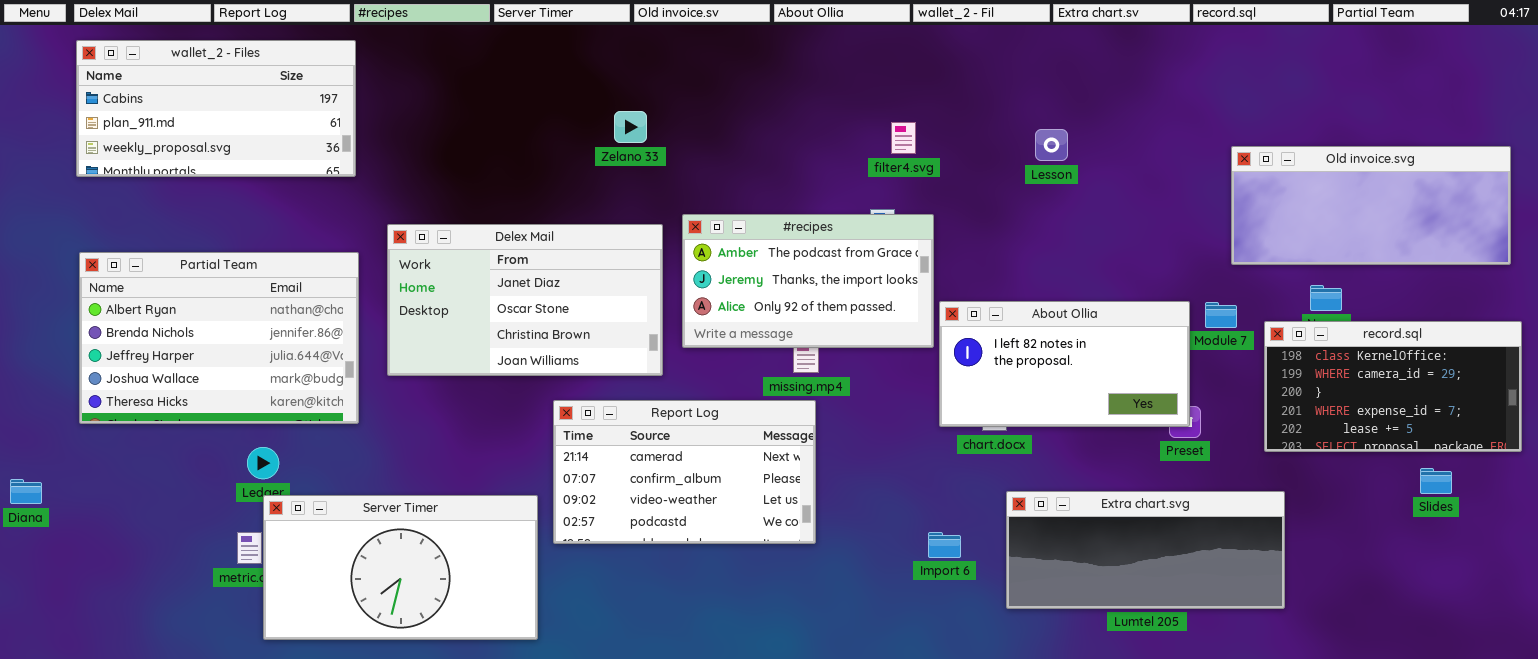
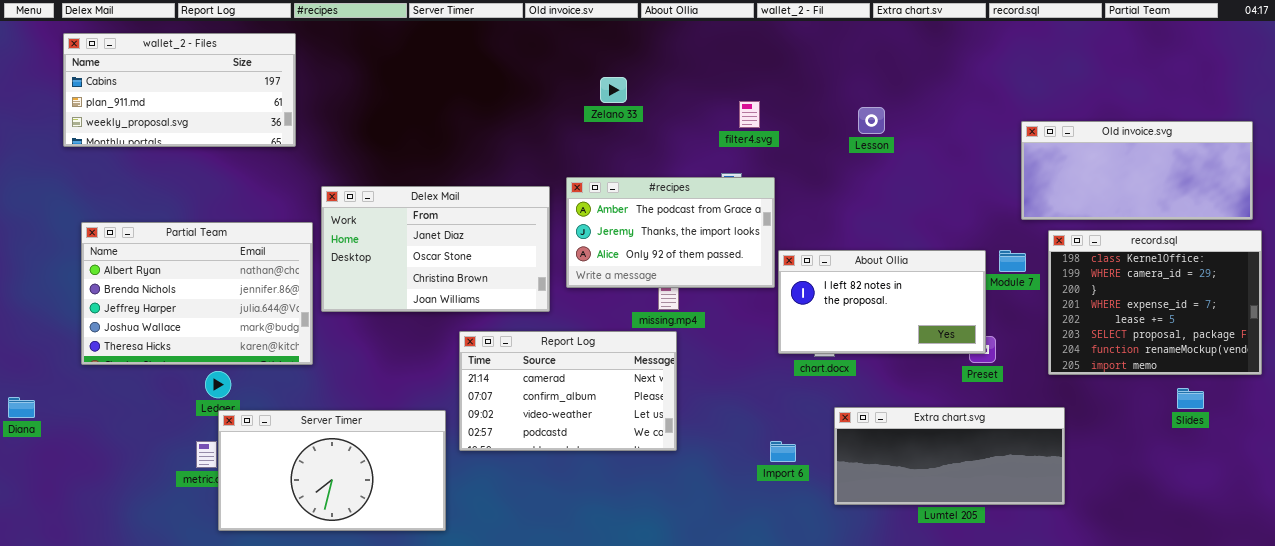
Zelano 33: [614,111,647,143] -> [600,77,627,103], moved
Partial Team: [79,252,359,424] -> [81,222,313,365], moved
record.sql: [1264,321,1522,452] -> [1048,230,1262,375], resized

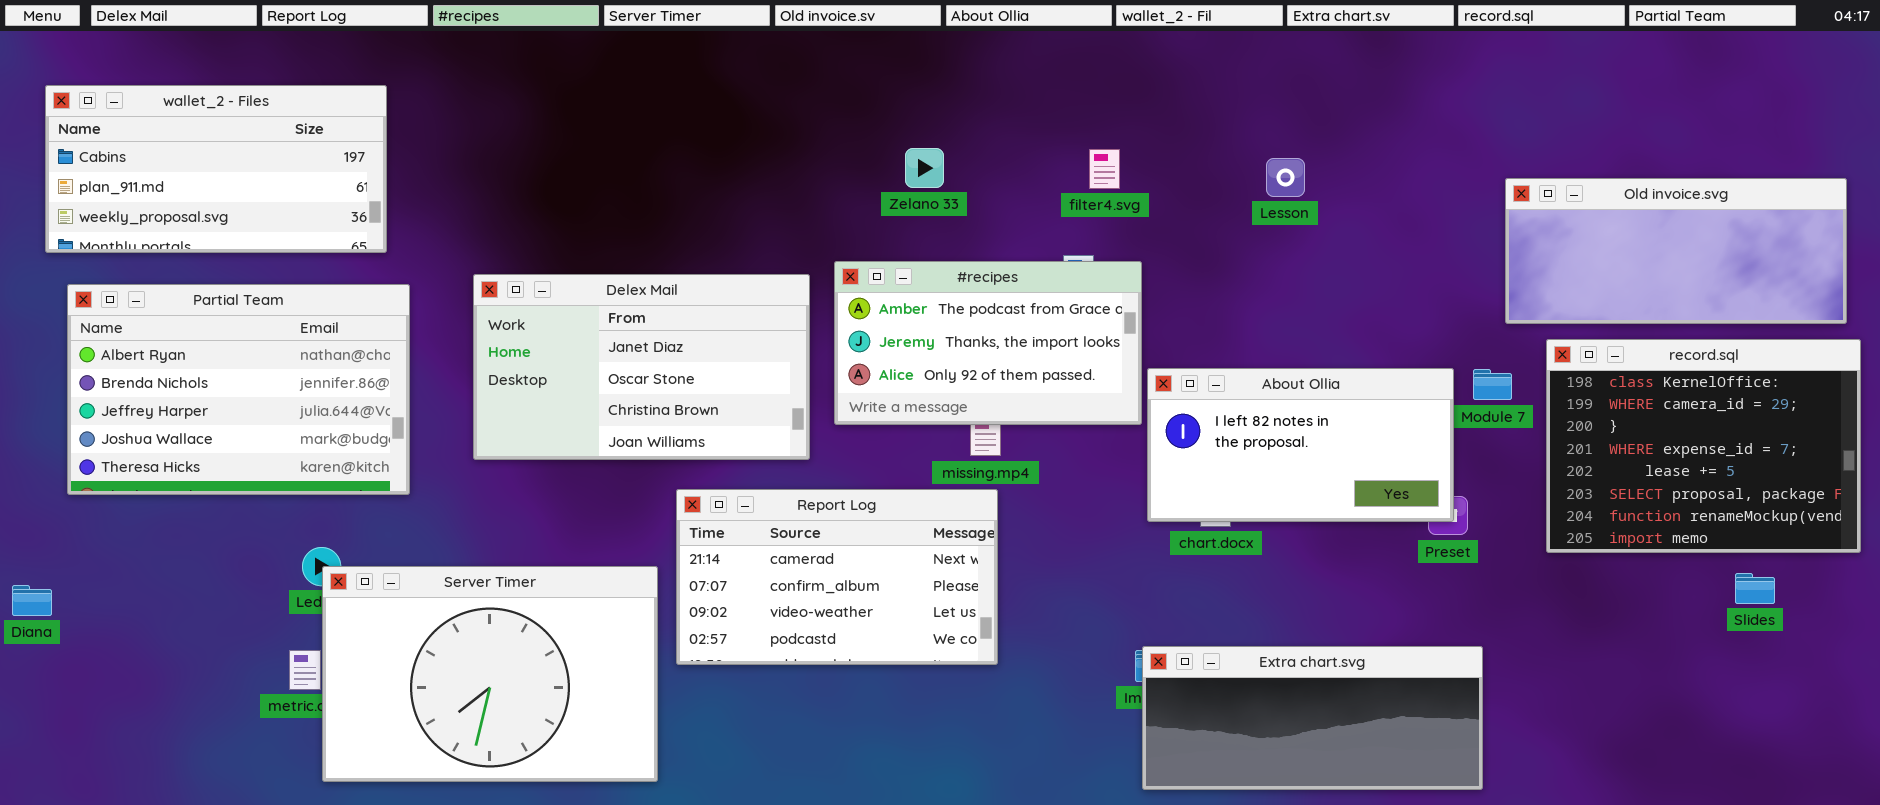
wallet_2 - Files: [63,33,296,147] -> [45,85,387,253], moved
Zelano 33: [600,77,627,103] -> [905,148,944,188], moved
Partial Team: [81,222,313,365] -> [67,284,410,495], moved
Extra chart.svg: [834,407,1065,505] -> [1142,646,1483,790], moved
Server Timer: [218,410,446,531] -> [322,566,658,782], resized

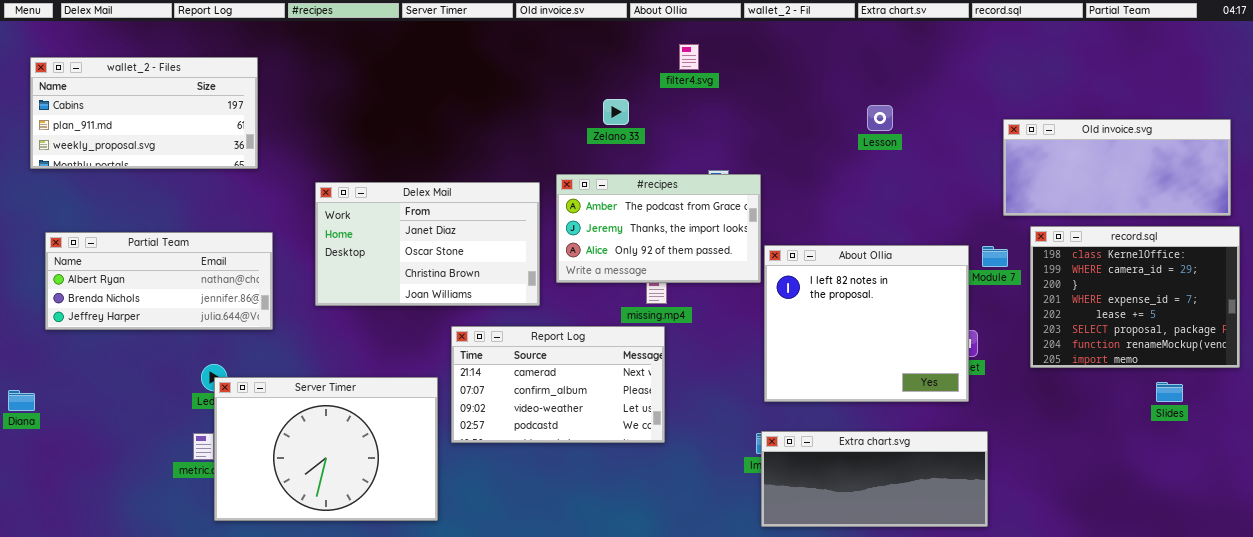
filter4.svg: [1089,149,1120,189] -> [679,44,699,70], moved
Lesson: [1266,158,1305,197] -> [867,105,893,131], moved
Partial Team: [67,284,410,495] -> [45,232,273,330], resized
About Ollia: [1147,368,1454,522] -> [764,245,969,402], resized

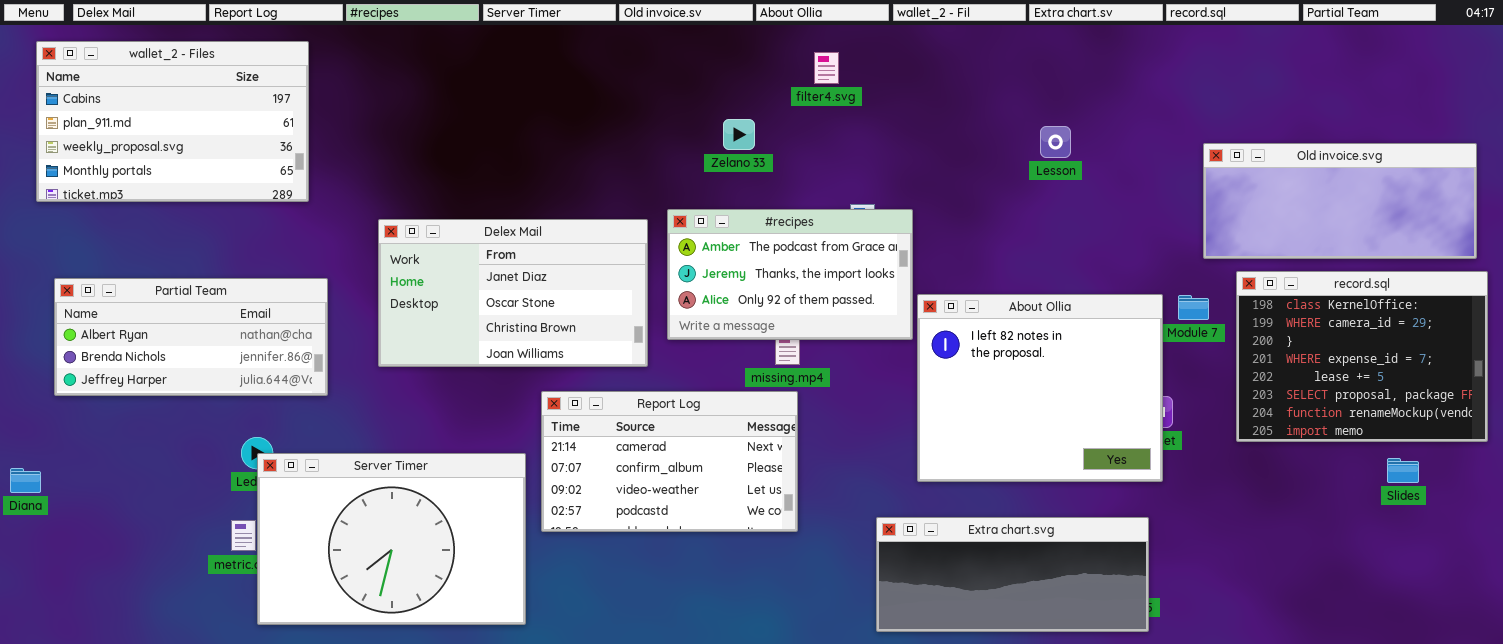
wallet_2 - Files: [30,57,258,169] -> [36,41,309,202], resized
Extra chart.svg: [761,431,988,527] -> [876,517,1149,632], moved

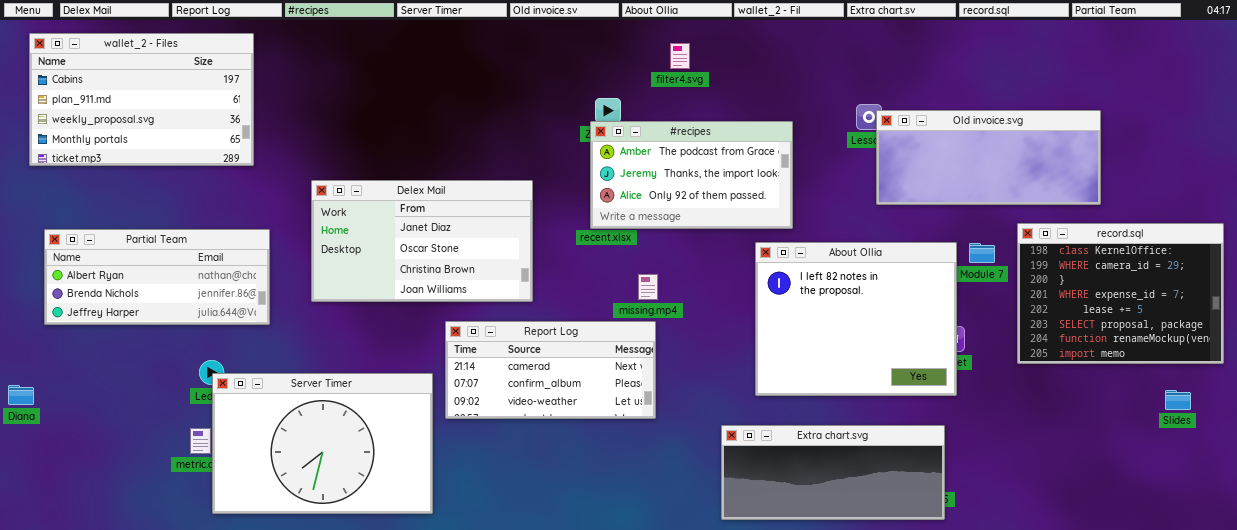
Old invoice.svg: [1203,143,1477,259] -> [876,110,1101,205], moved
#recipes: [667,209,913,340] -> [590,121,793,229], moved
Report Log: [541,391,798,532] -> [445,321,656,419], resized
Slides: [1387,458,1419,483] -> [1165,390,1191,410], moved

